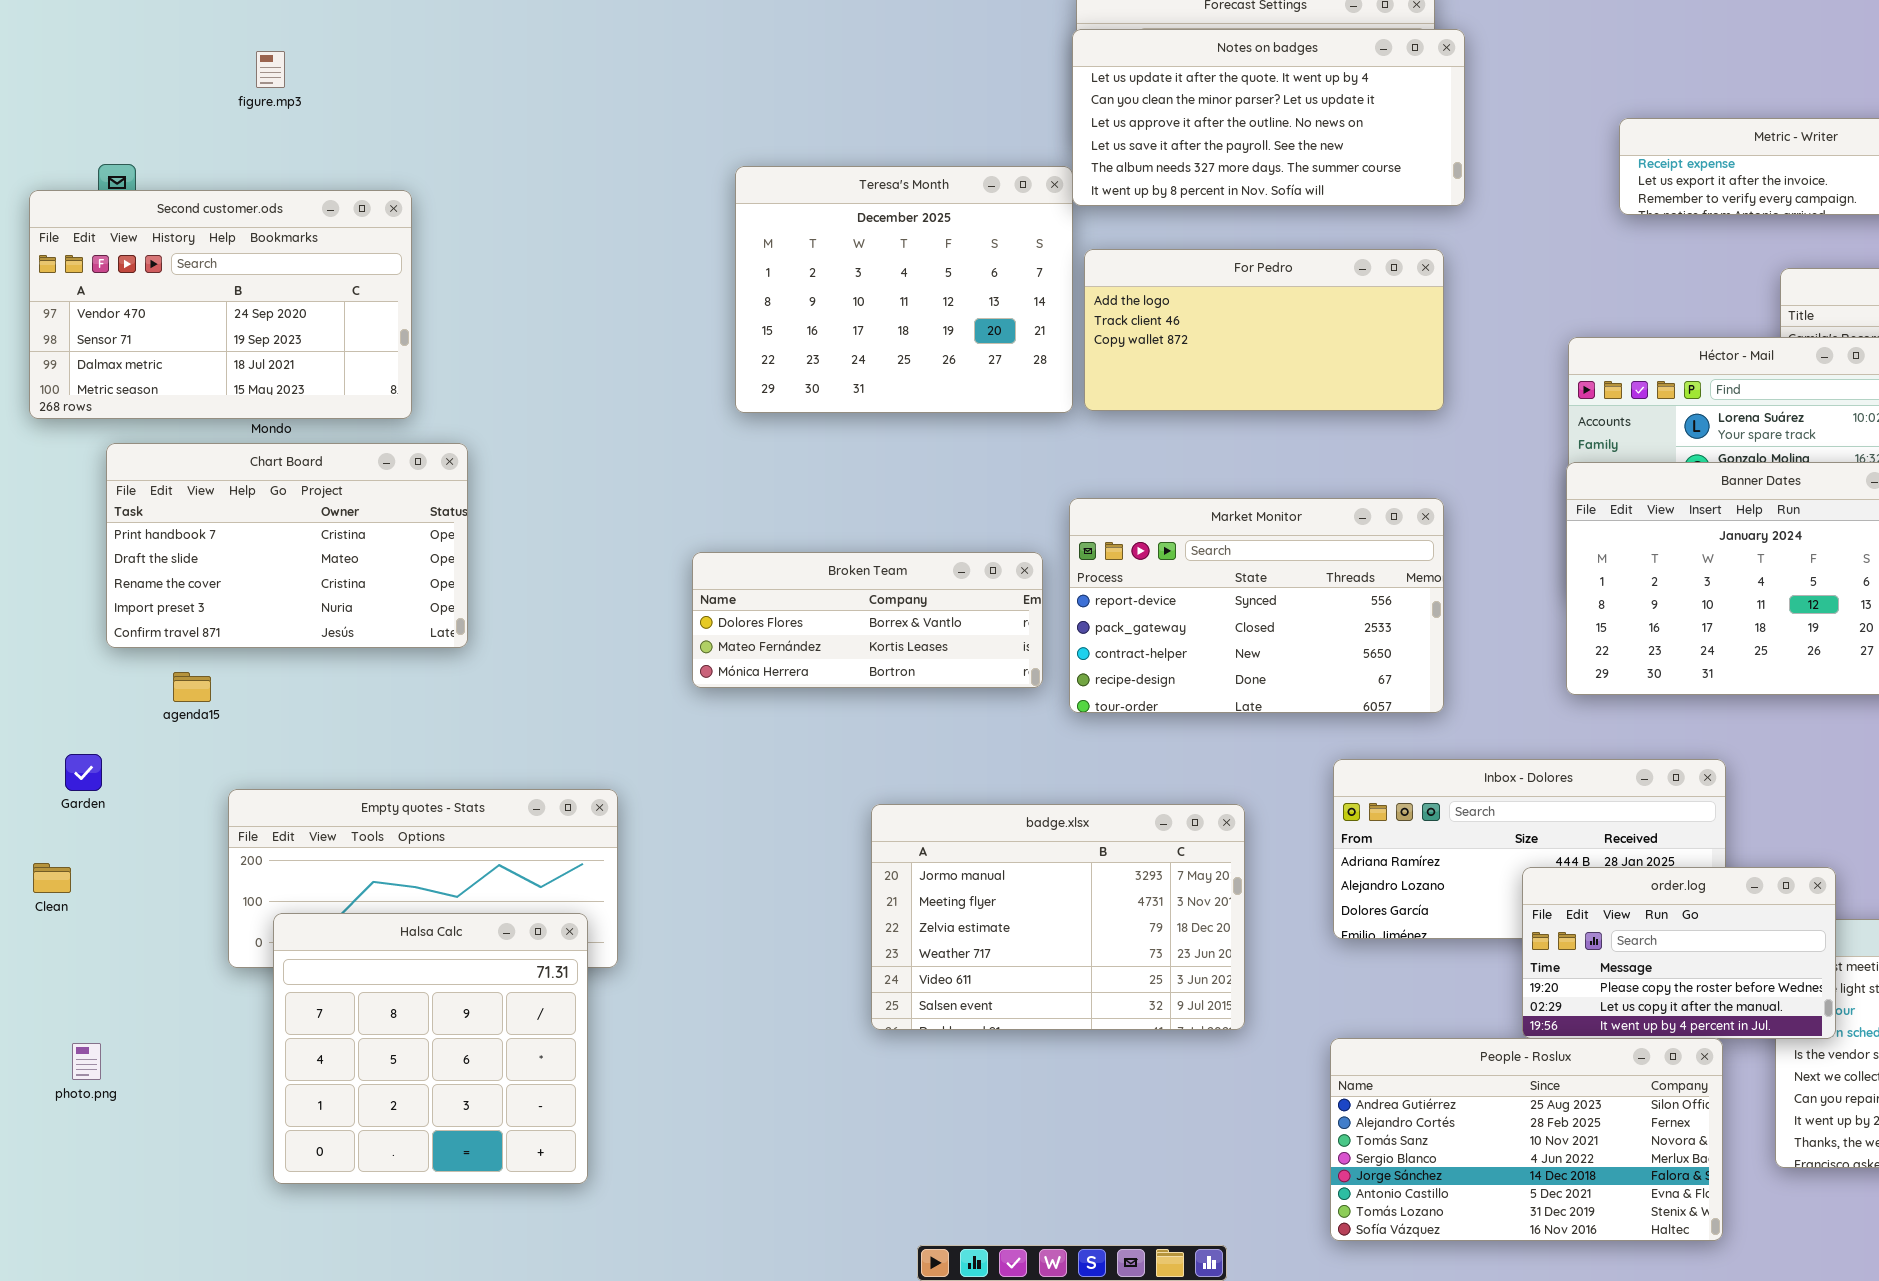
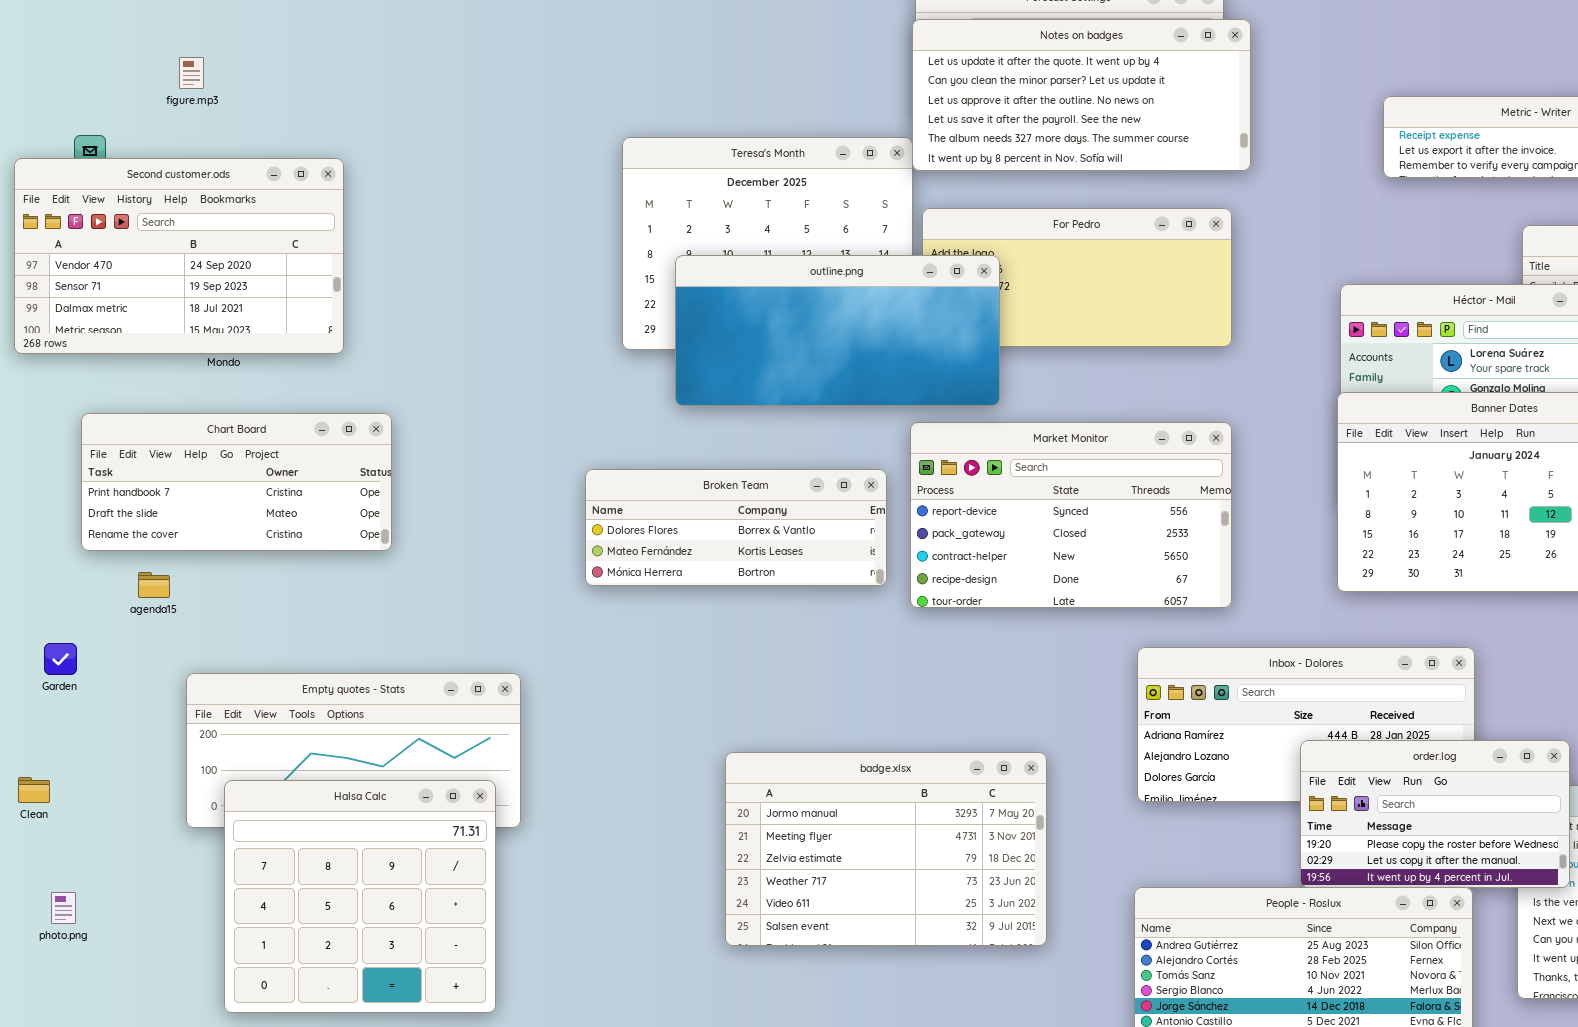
figure.mp3: [256,51,285,88] -> [179,57,204,89], moved
outline.png: none -> [675,255,1000,406], opened
Chart Board: [106,443,468,648] -> [81,413,392,551], resized
badge.xlsx: [871,804,1245,1030] -> [725,752,1047,946], moved
Clean: [33,863,71,893] -> [18,777,50,803], moved

